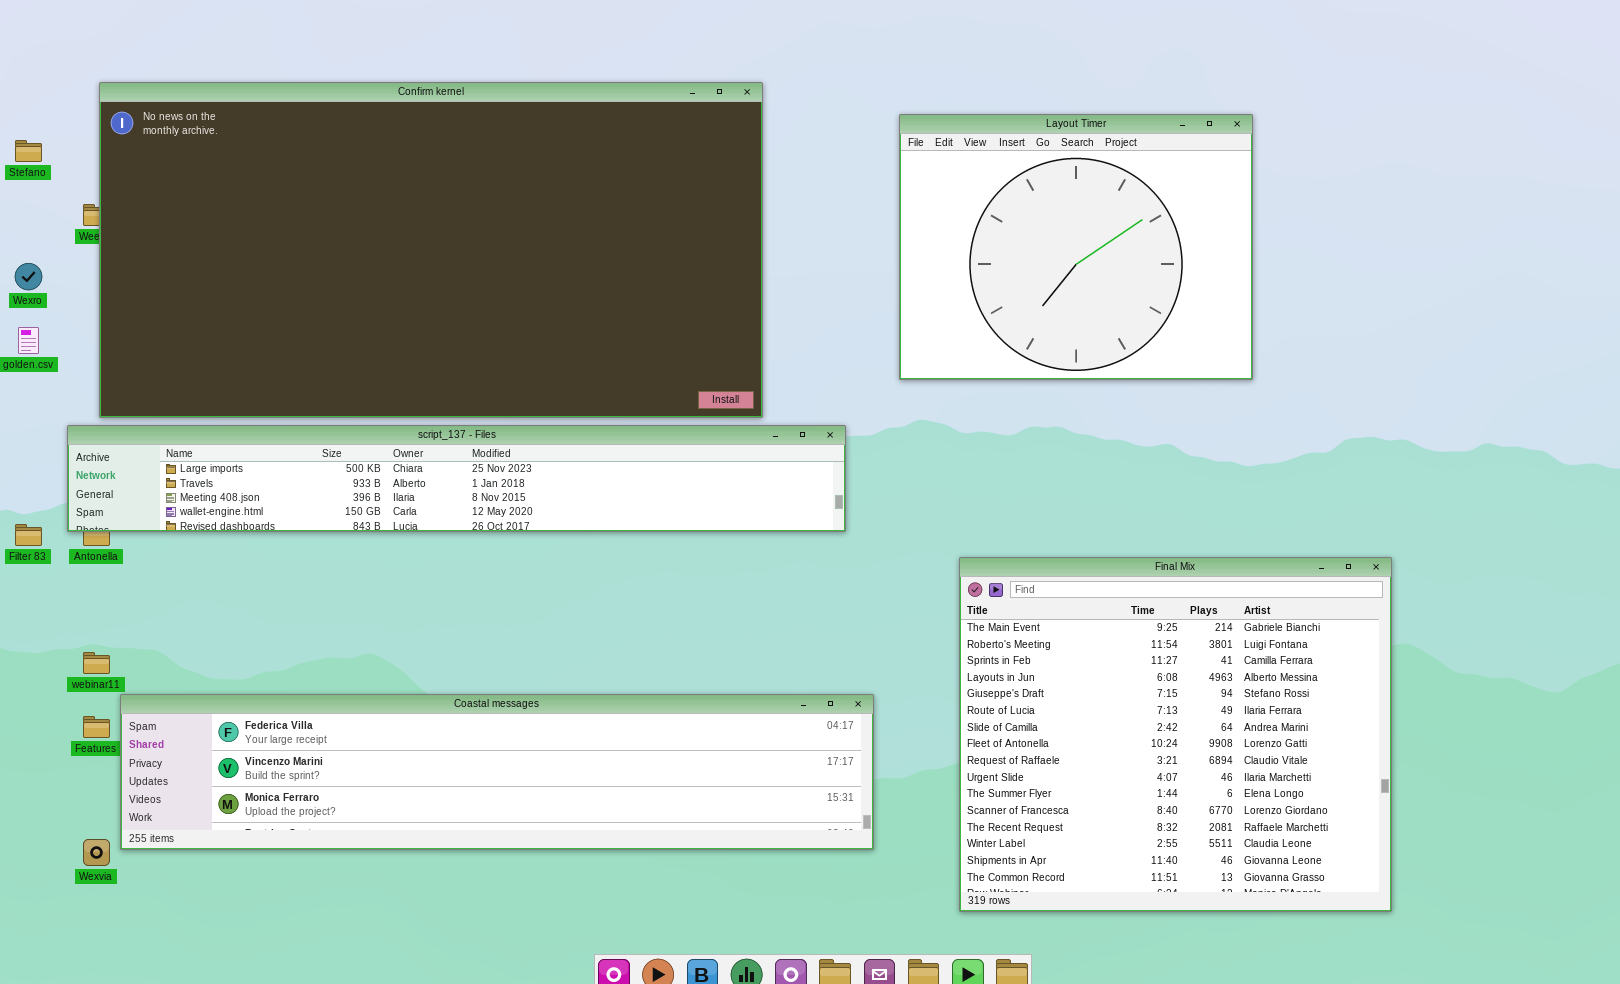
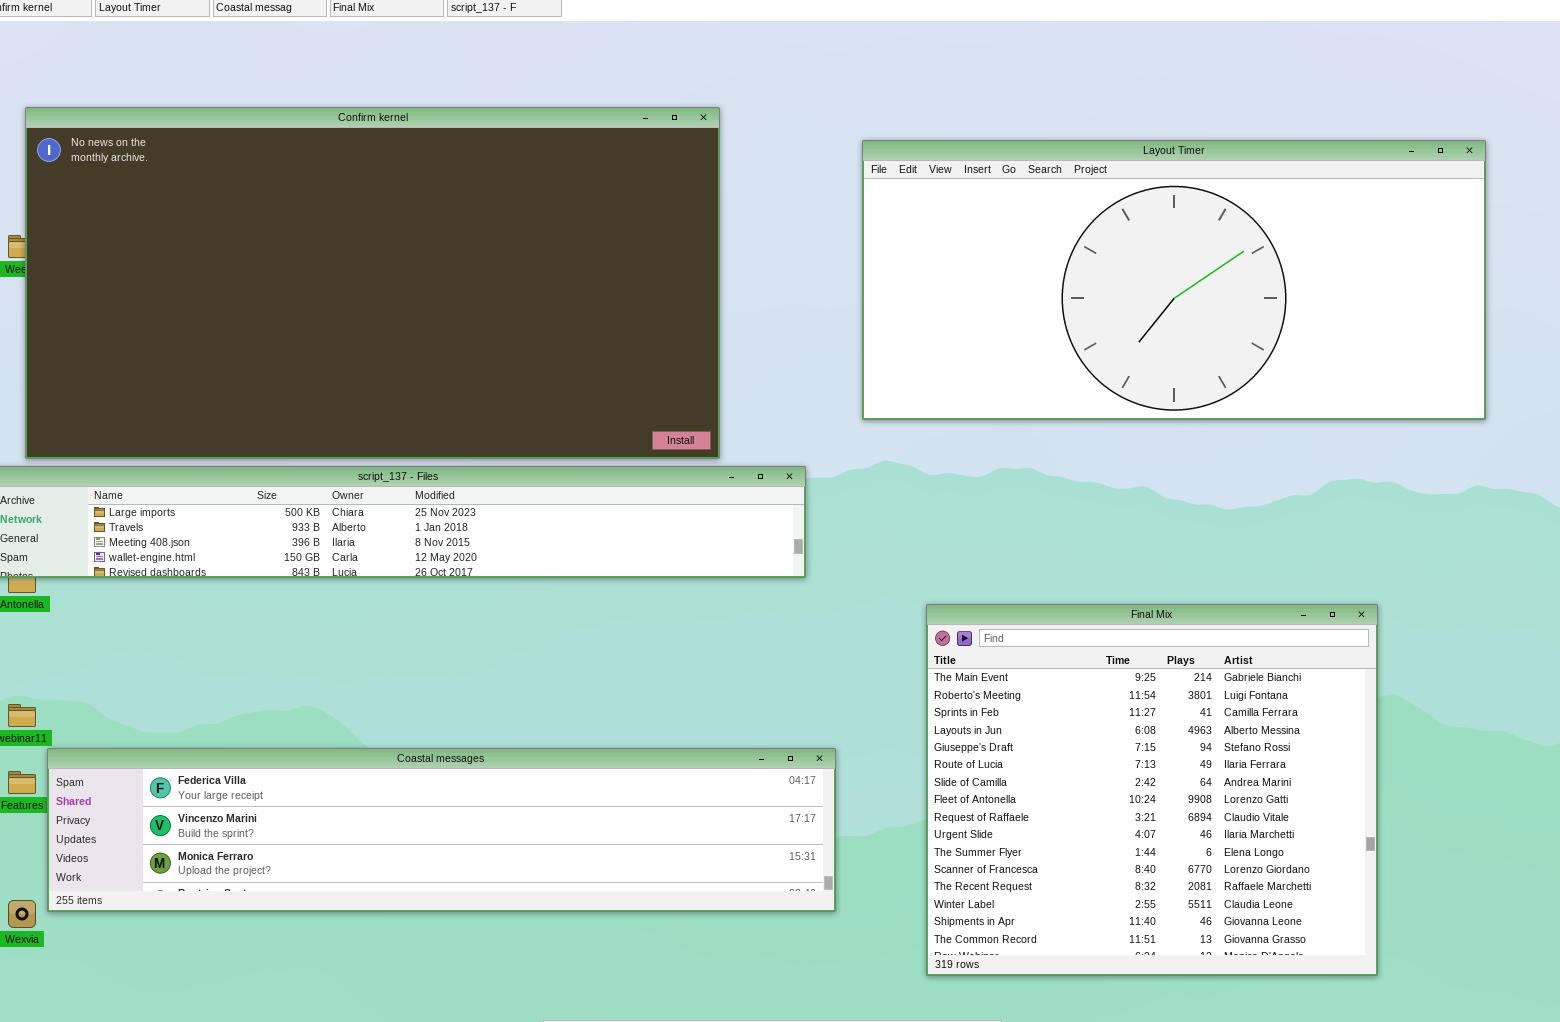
Layout Timer: [899,114,1253,380] -> [862,140,1486,420], resized

